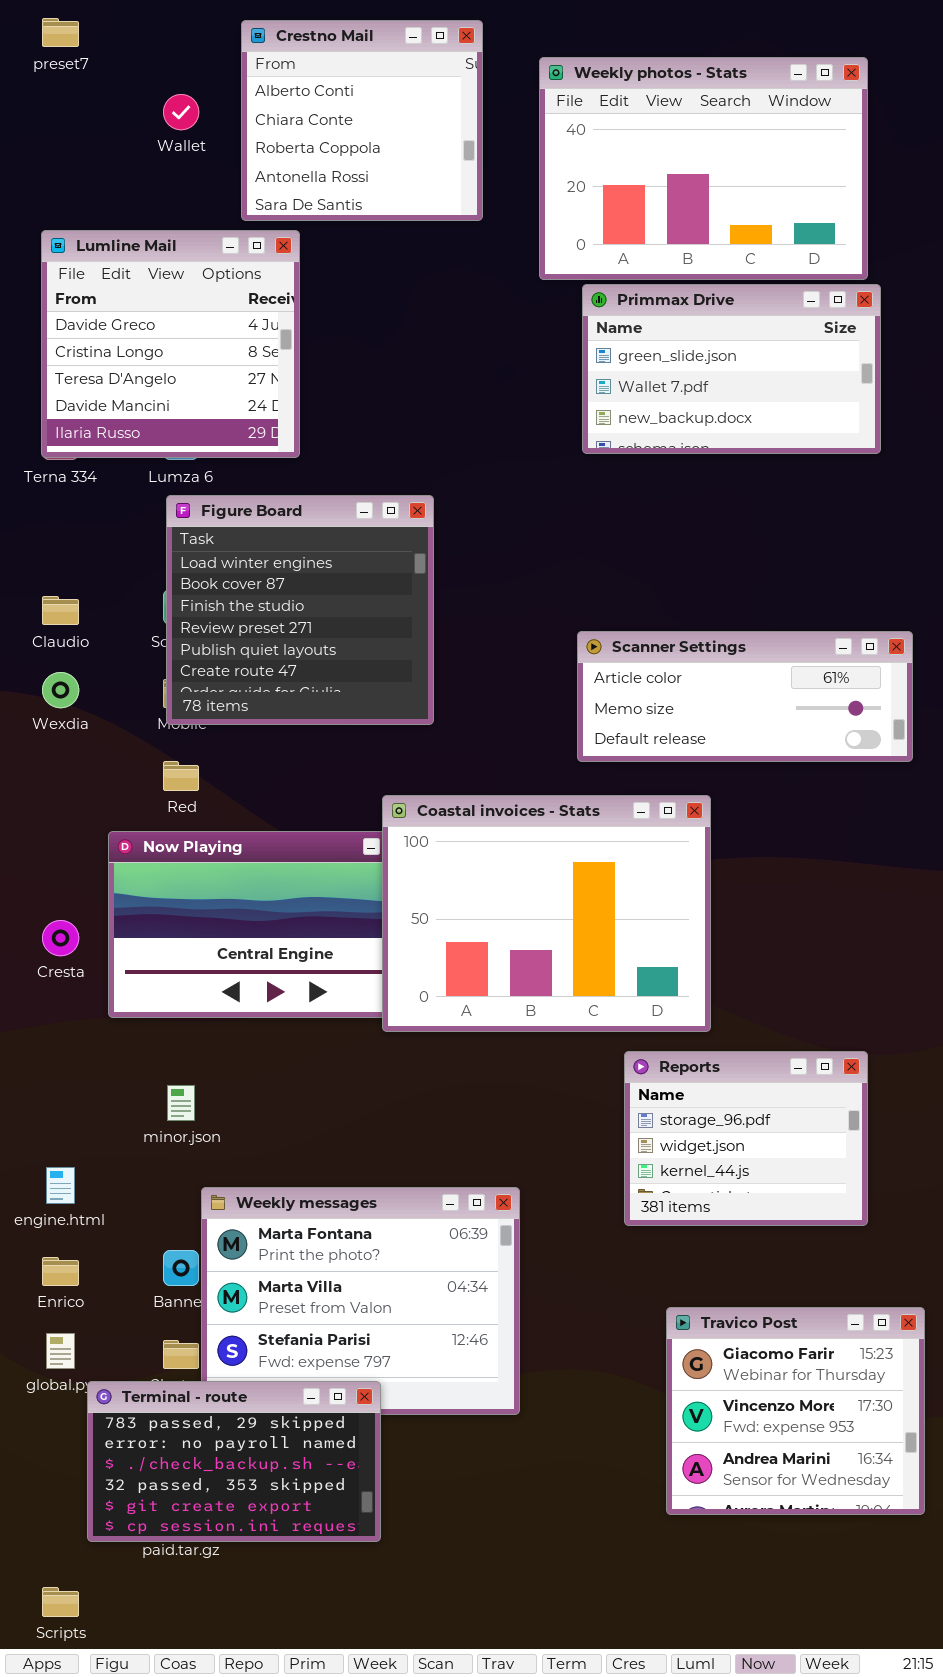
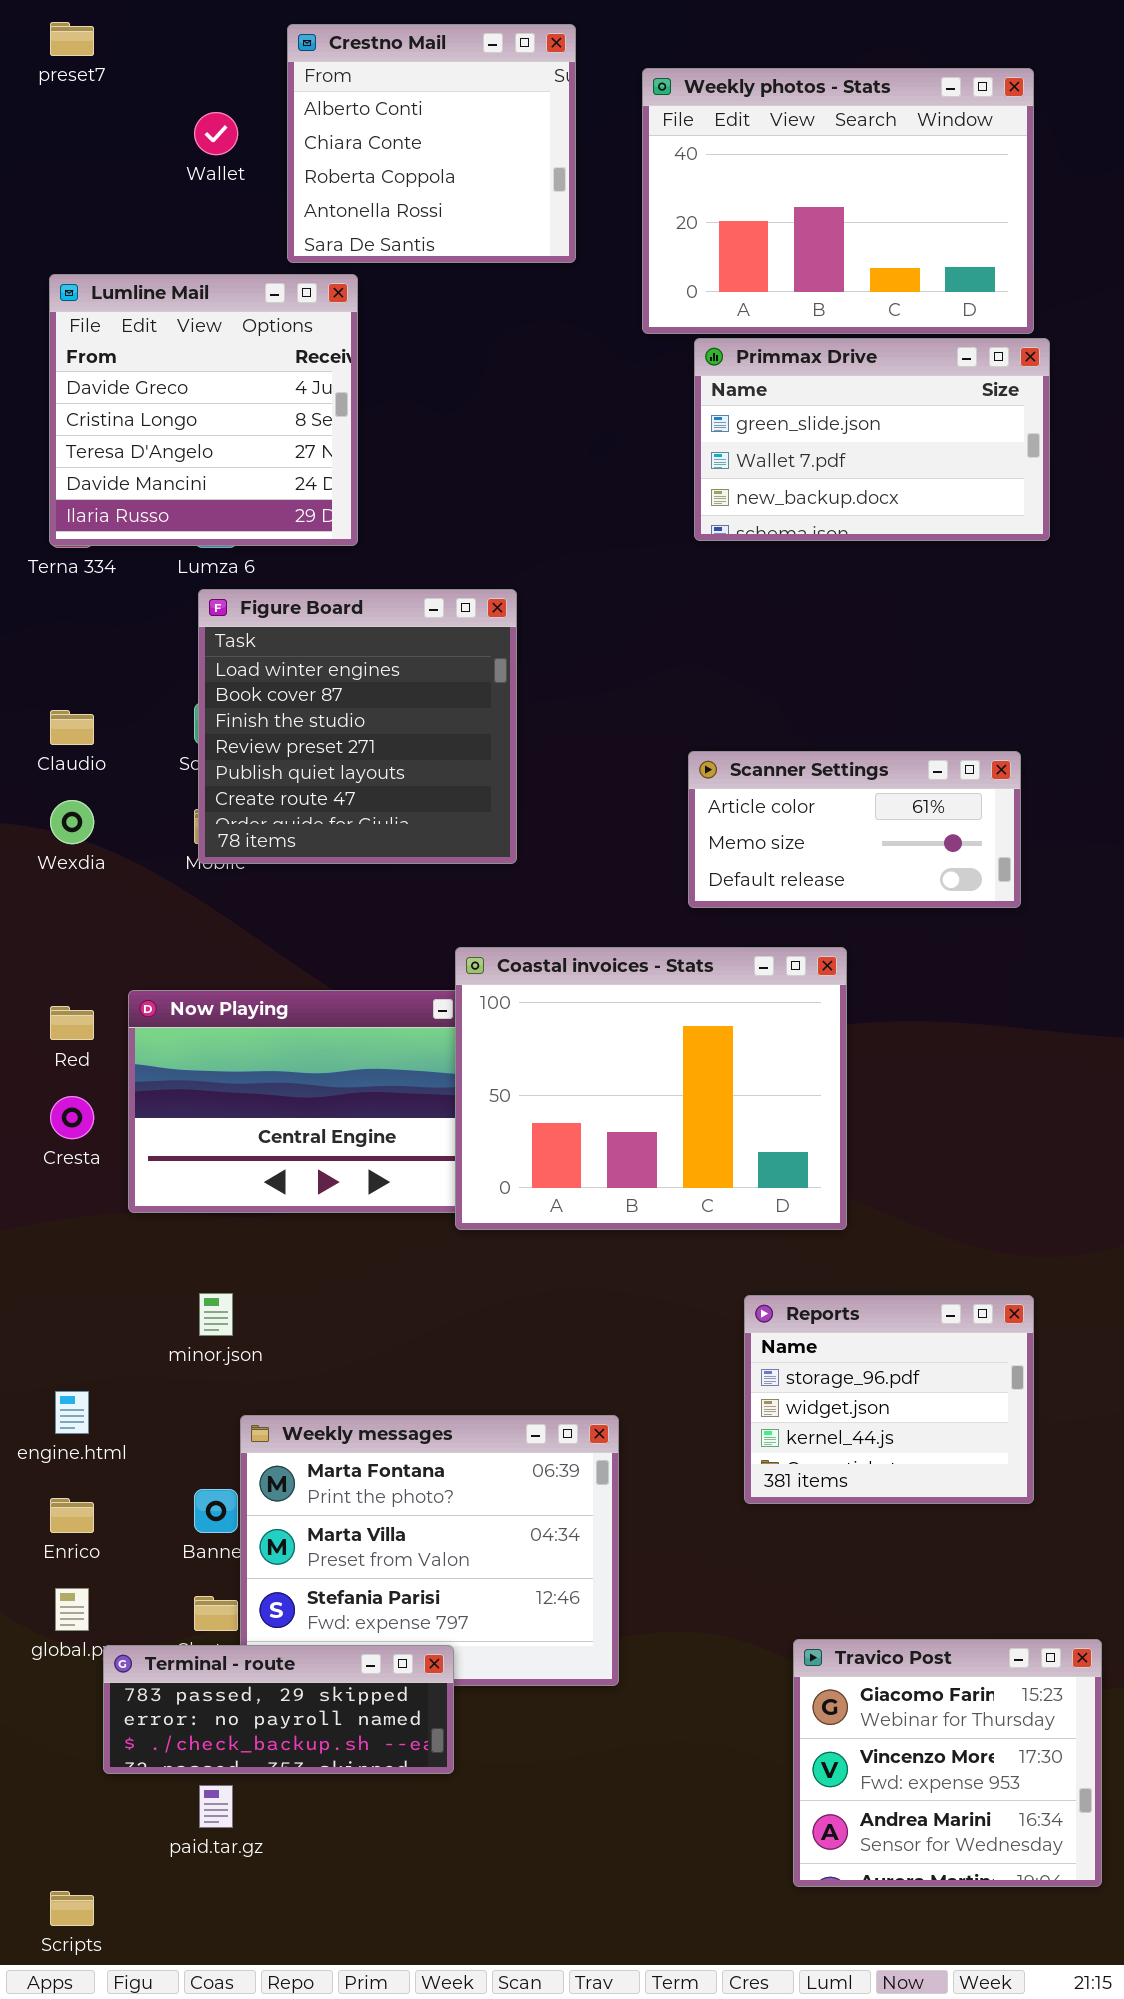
Scanner Settings: [577,631,913,762] -> [688,751,1021,908], resized
Red: [163,761,199,791] -> [50,1006,94,1040], moved
Reports: [624,1051,868,1226] -> [744,1295,1034,1504], moved
Travico Post: [666,1307,925,1515] -> [793,1639,1102,1887], moved
Terminal - route: [87,1381,381,1542] -> [103,1645,454,1774], resized

